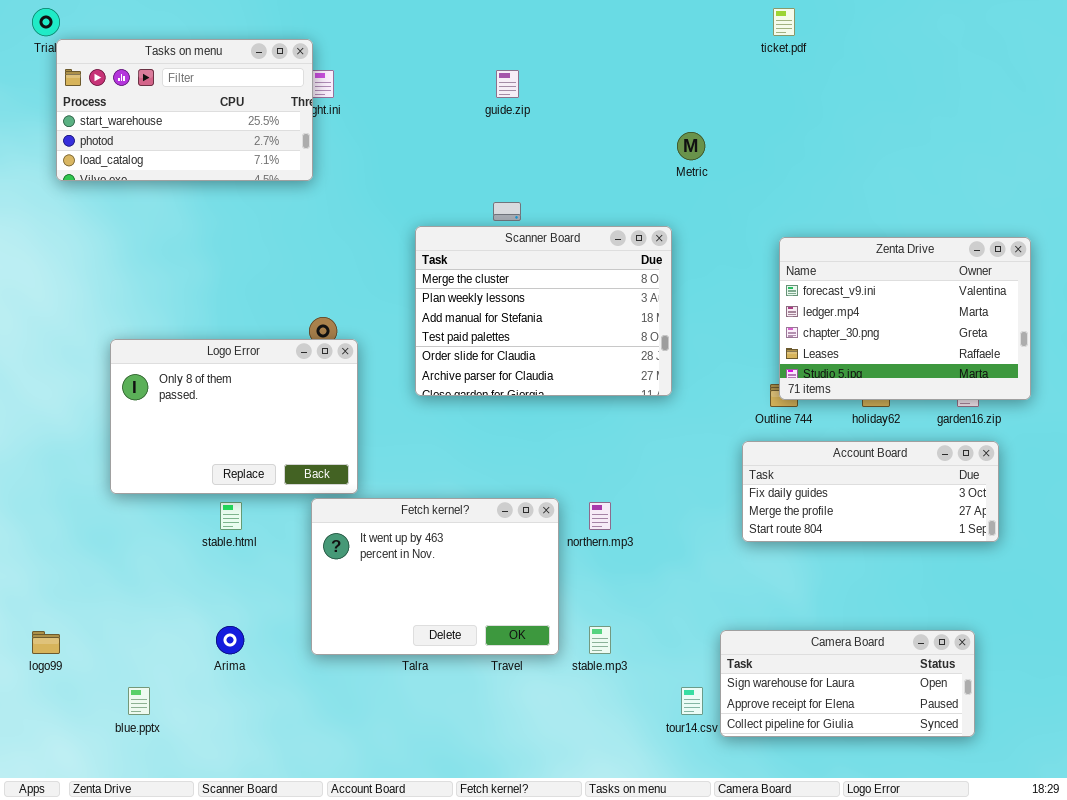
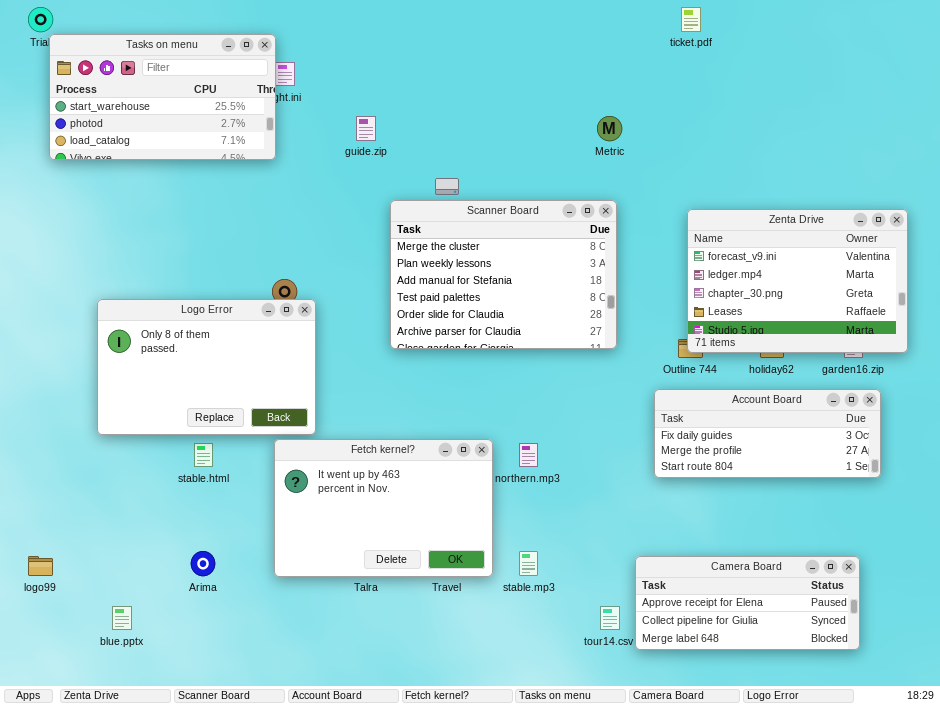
guide.zip: [496,70,519,98] -> [356,116,376,141], moved
Scanner Board: [415,226,672,396] -> [390,200,617,349], moved
Camera Board: [720,630,975,737] -> [635,556,860,650], scrolled down 1 row

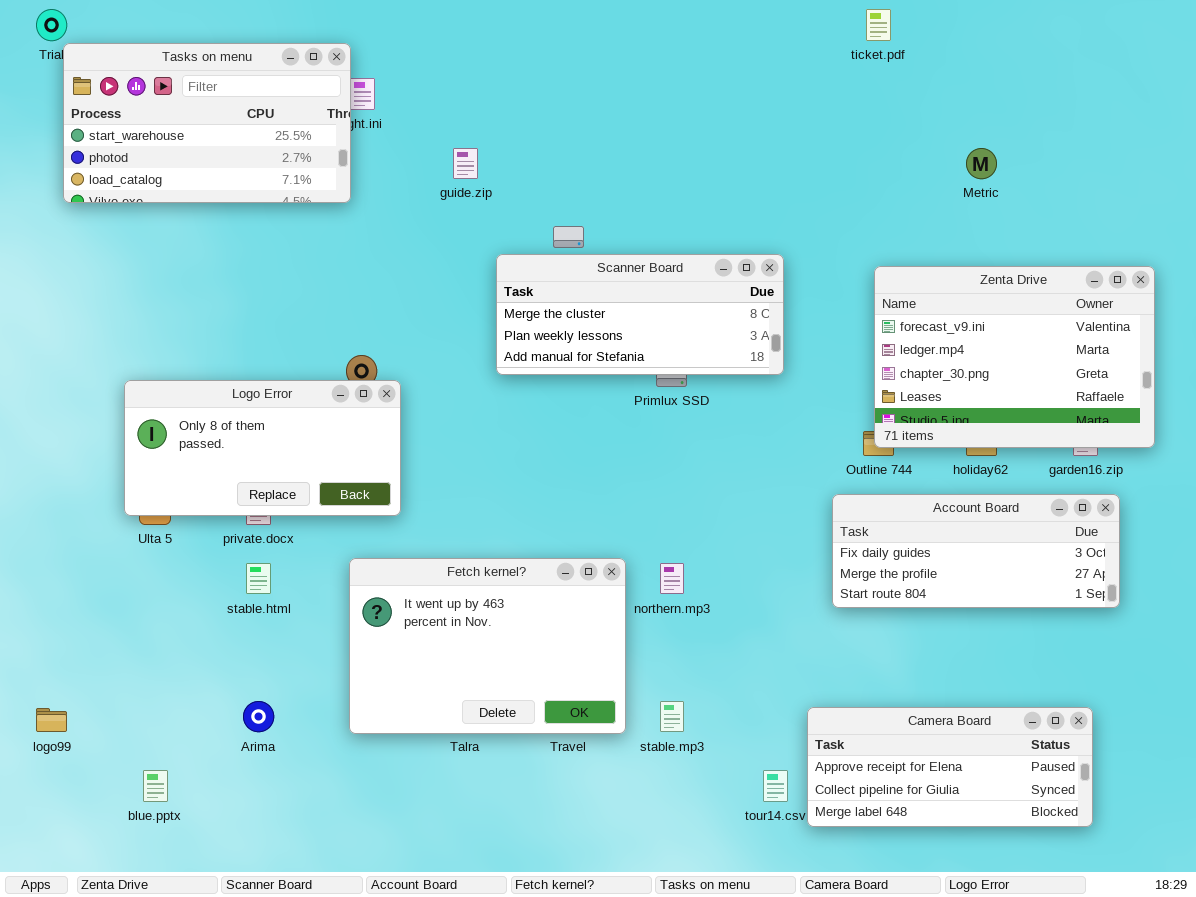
Metric: [597,116,622,141] -> [966,148,997,179], moved
Scanner Board: [390,200,617,349] -> [496,254,784,375], resized
Logo Error: [97,299,316,435] -> [124,380,401,516], resized

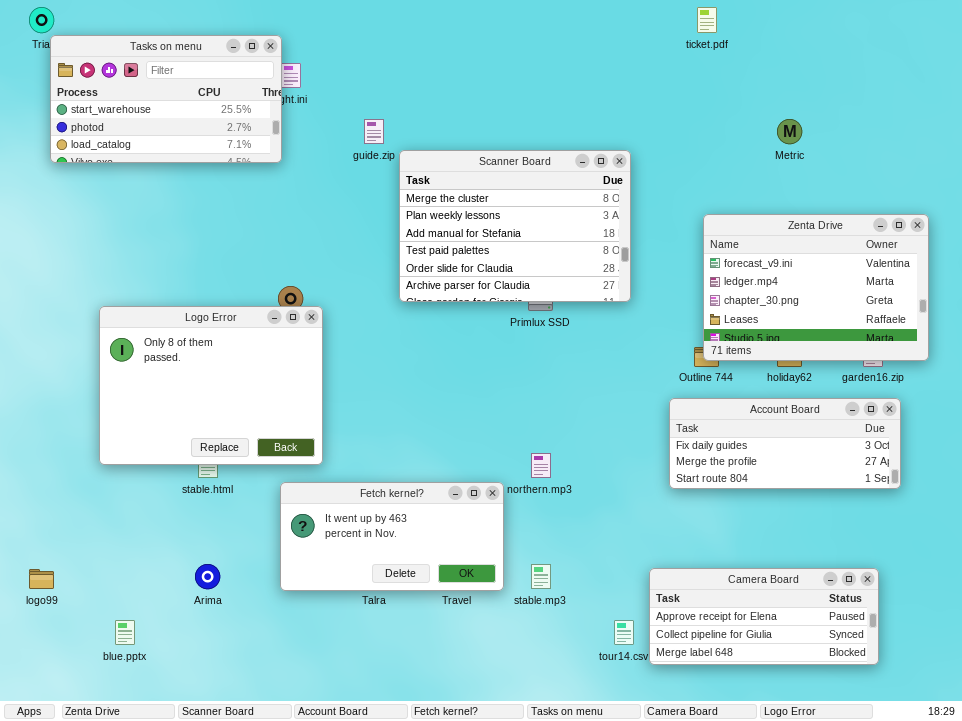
Scanner Board: [496,254,784,375] -> [399,150,631,302], resized
Logo Error: [124,380,401,516] -> [99,306,323,465], resized
Fetch kernel?: [349,558,626,734] -> [280,482,504,591], resized

